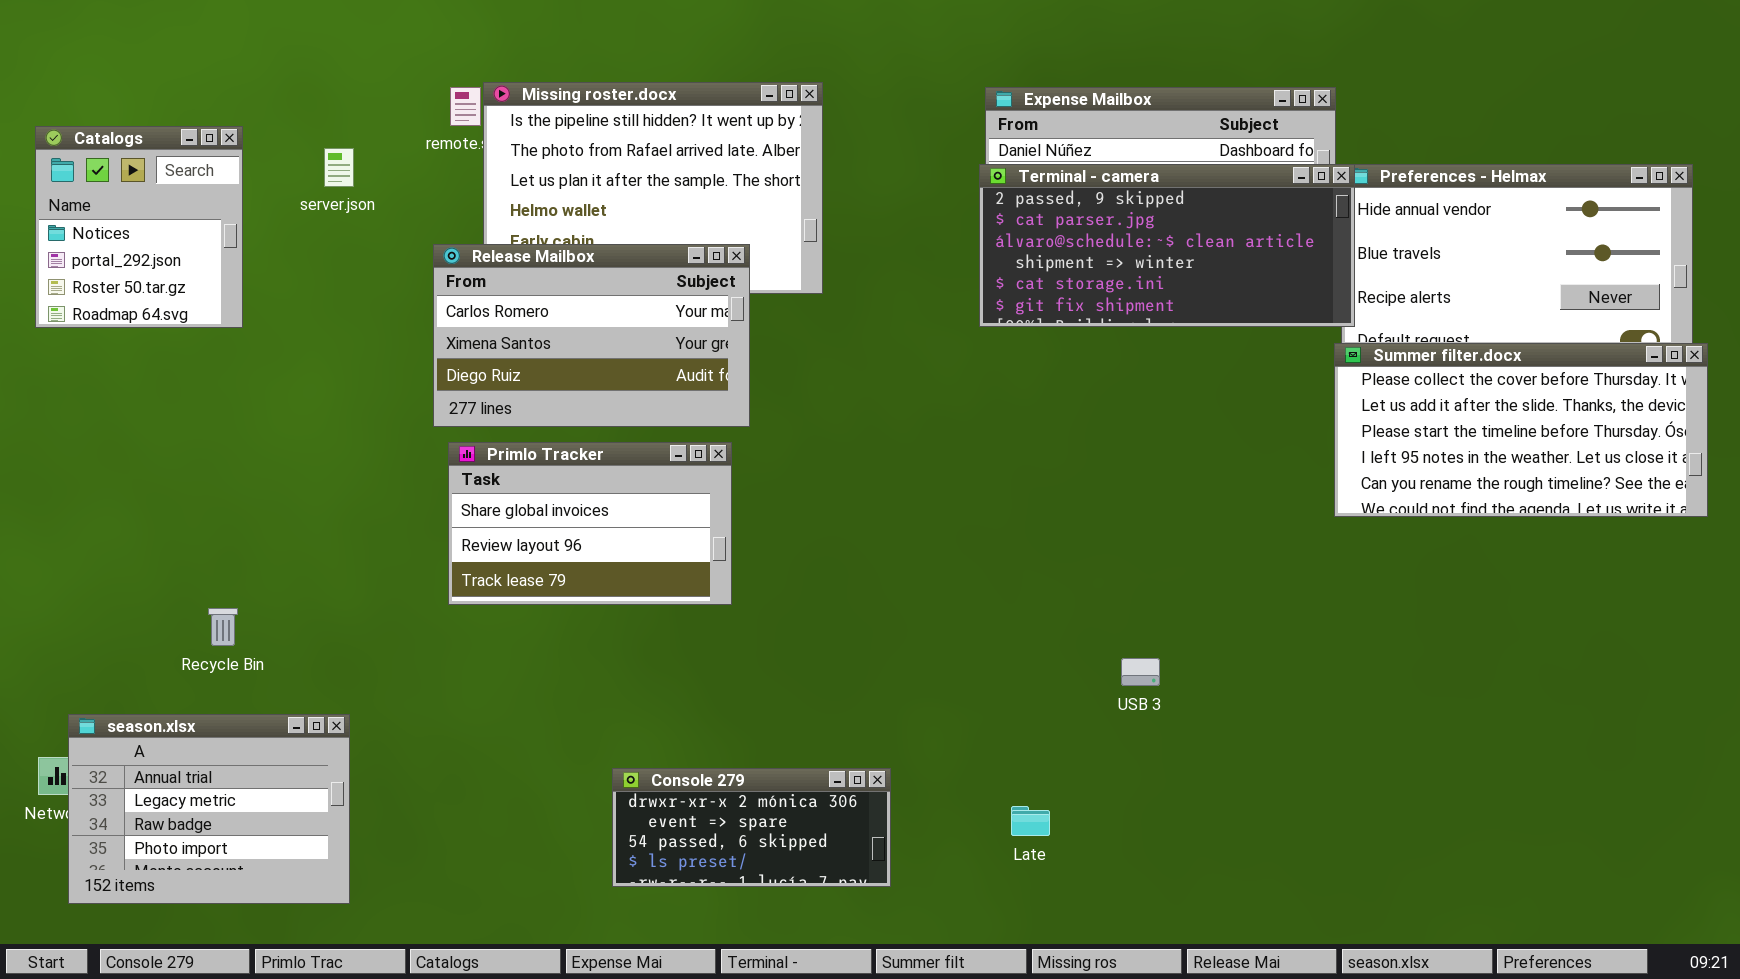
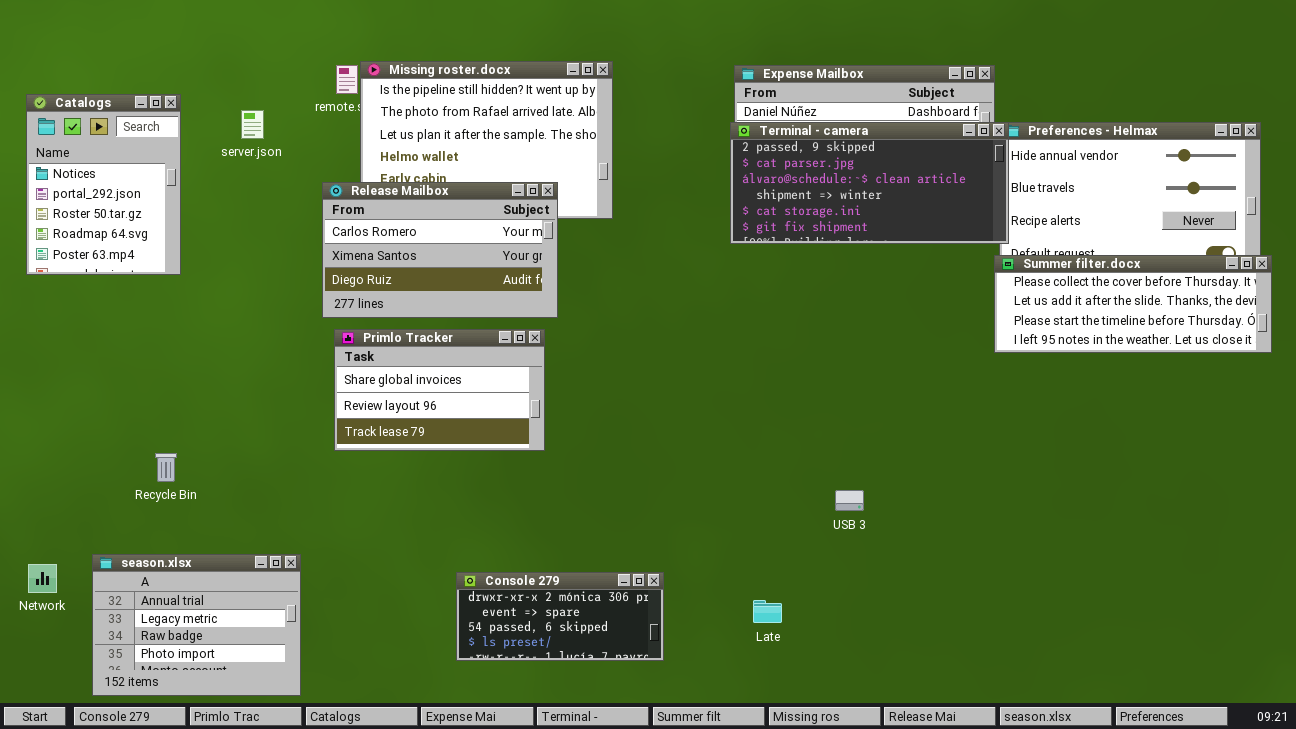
Catalogs: [35,126,243,328] -> [26,94,181,275], resized
Summer filter.docx: [1334,343,1708,517] -> [994,255,1272,353], resized
season.xlsx: [68,714,350,904] -> [92,554,301,696], moved

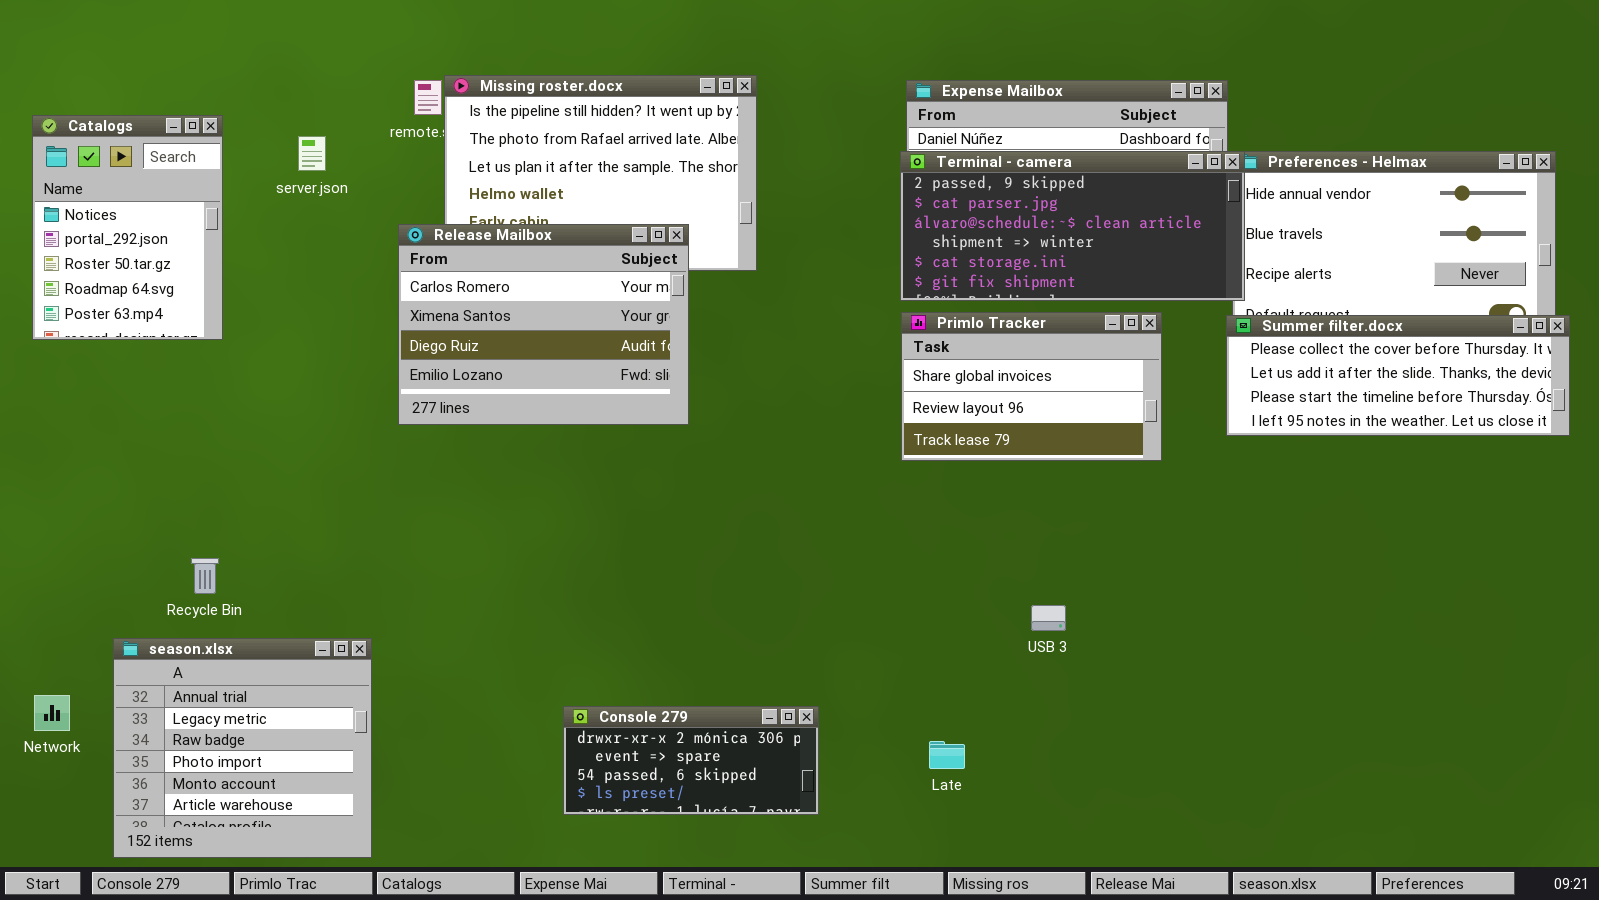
Release Mailbox: [322,182,558,318] -> [398,224,689,425], resized
Primlo Tracker: [334,329,545,451] -> [901,312,1162,461], moved
season.xlsx: [92,554,301,696] -> [113,638,372,858], resized

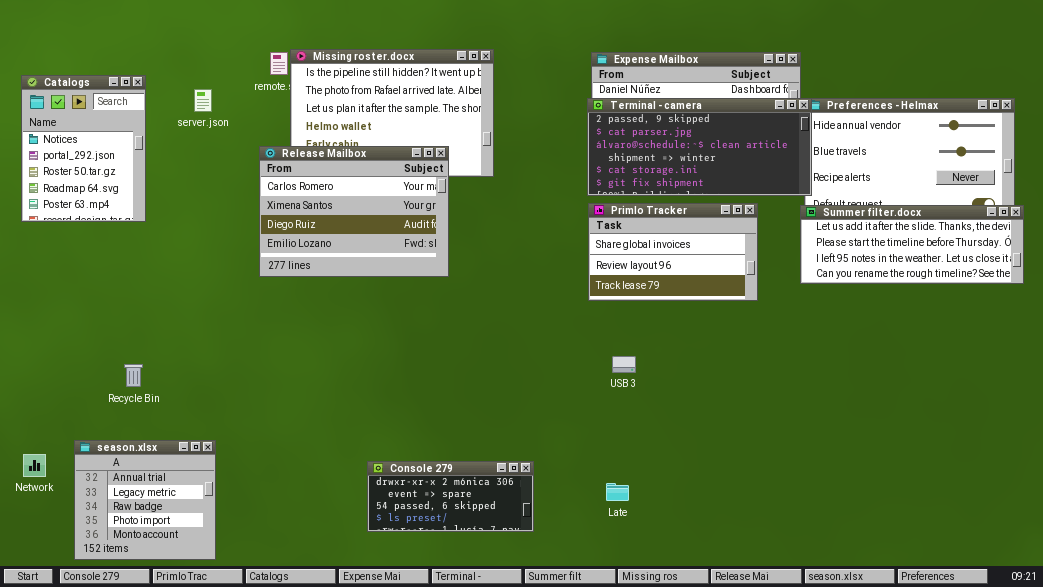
Summer filter.docx: [1226,315,1570,436] -> [800,205,1024,284], scrolled down 1 row
USB 3: [1031,605,1066,631] -> [612,356,636,373], moved
season.xlsx: [113,638,372,858] -> [74,440,216,560], resized

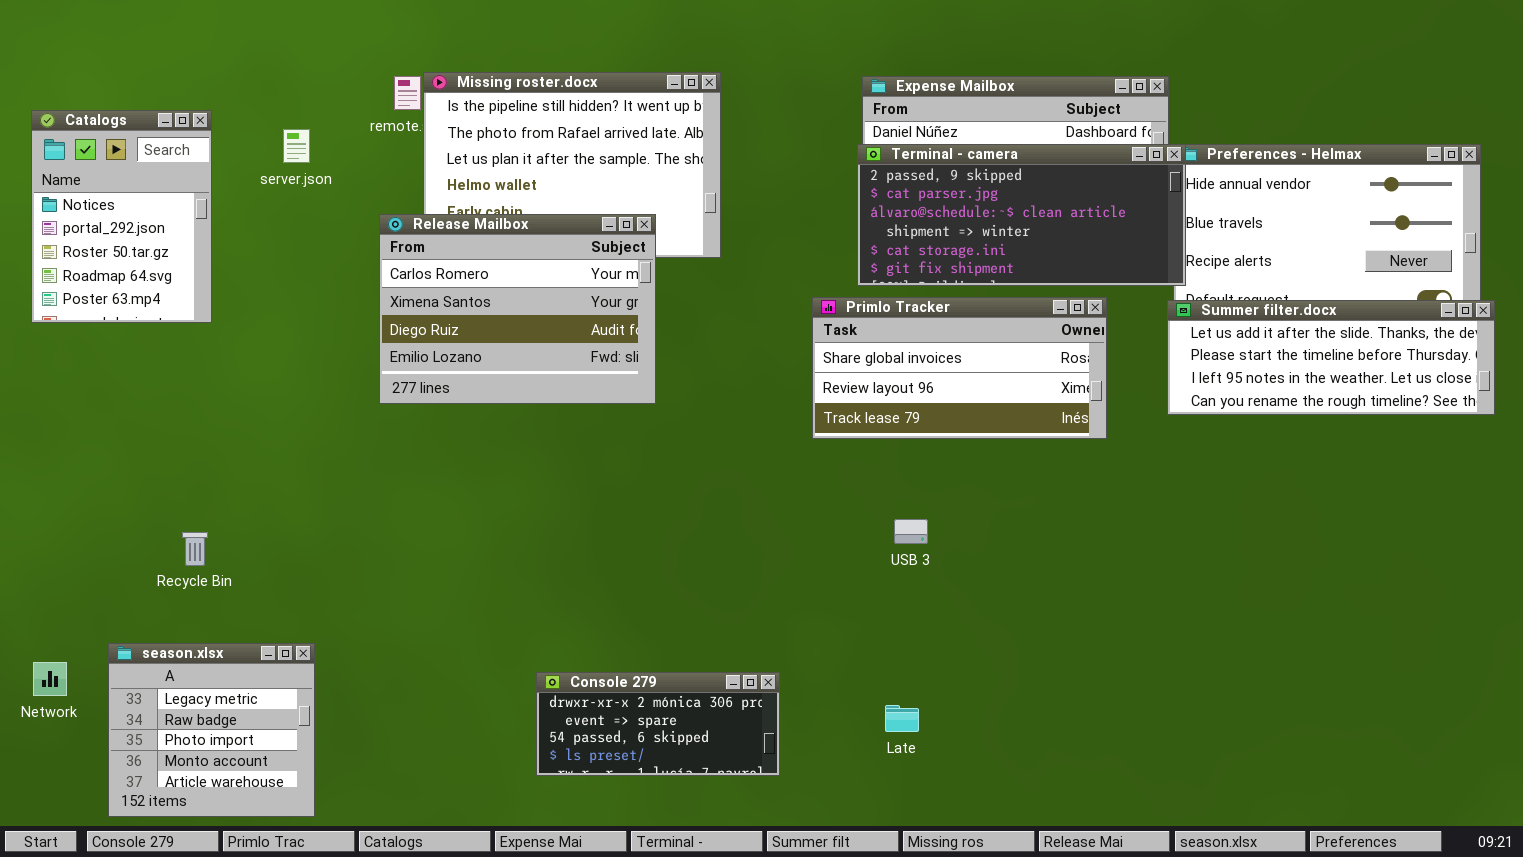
Primlo Tracker: [588,203,758,301] -> [812,297,1107,439], resized
season.xlsx: [74,440,216,560] -> [108,643,315,817], scrolled down 1 row

